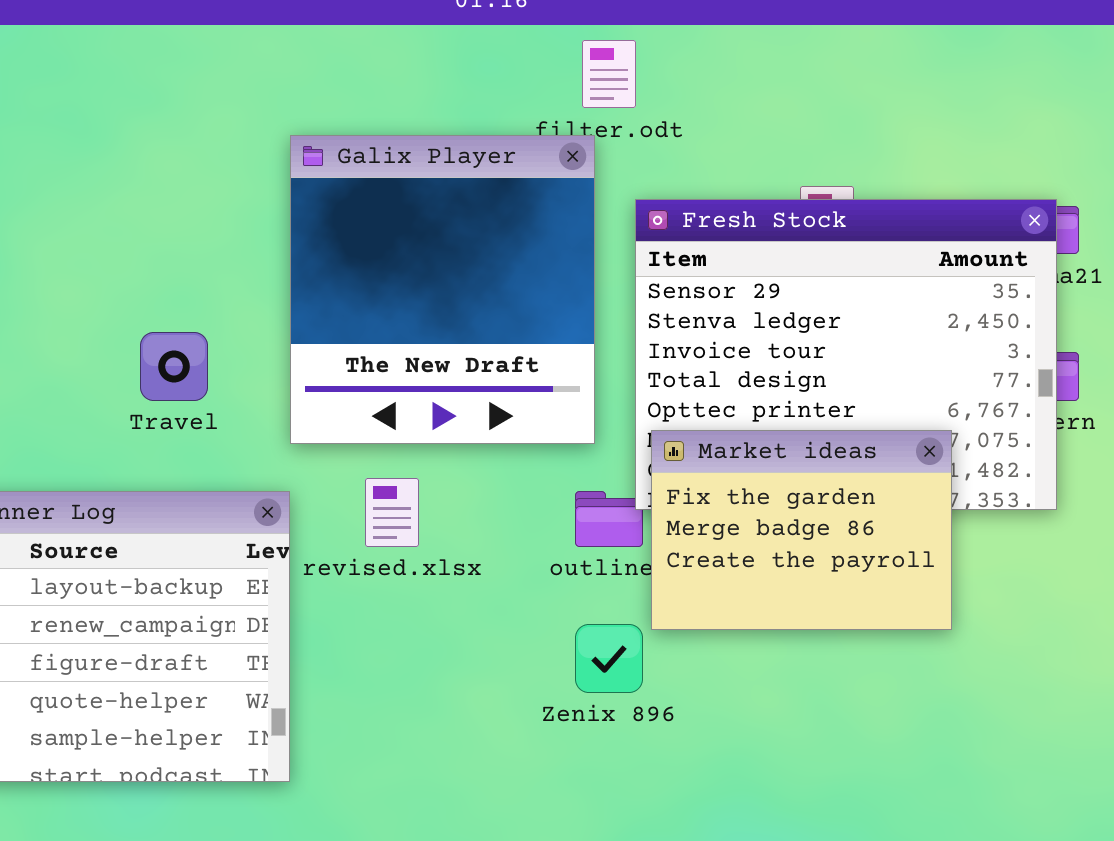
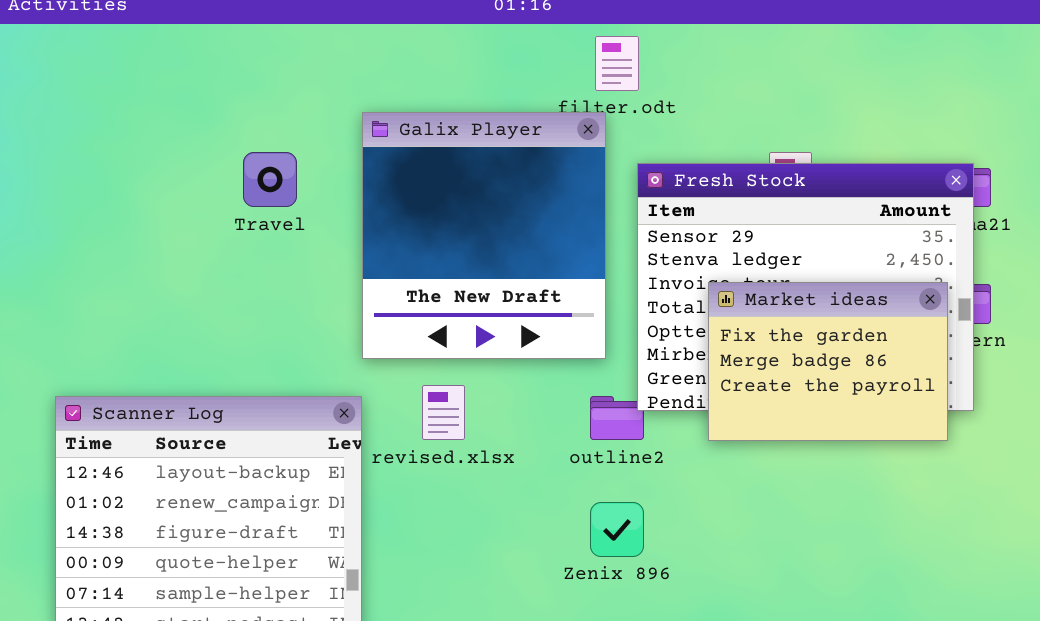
Travel: [140,332,208,401] -> [243,152,297,207], moved
Market ideas: [651,430,952,630] -> [708,282,948,441], moved

